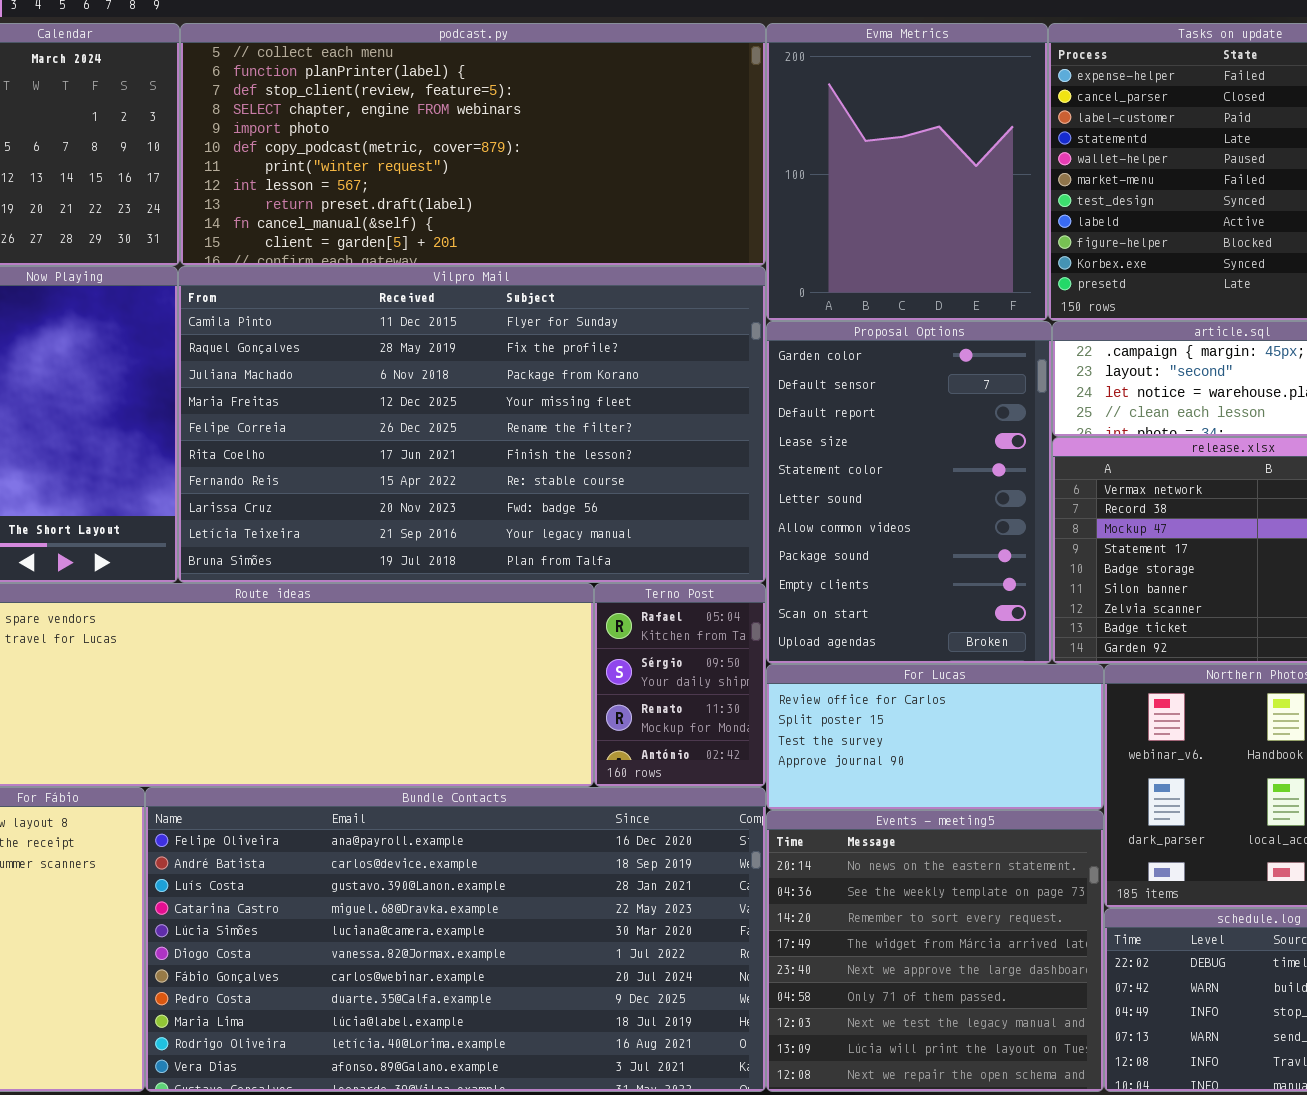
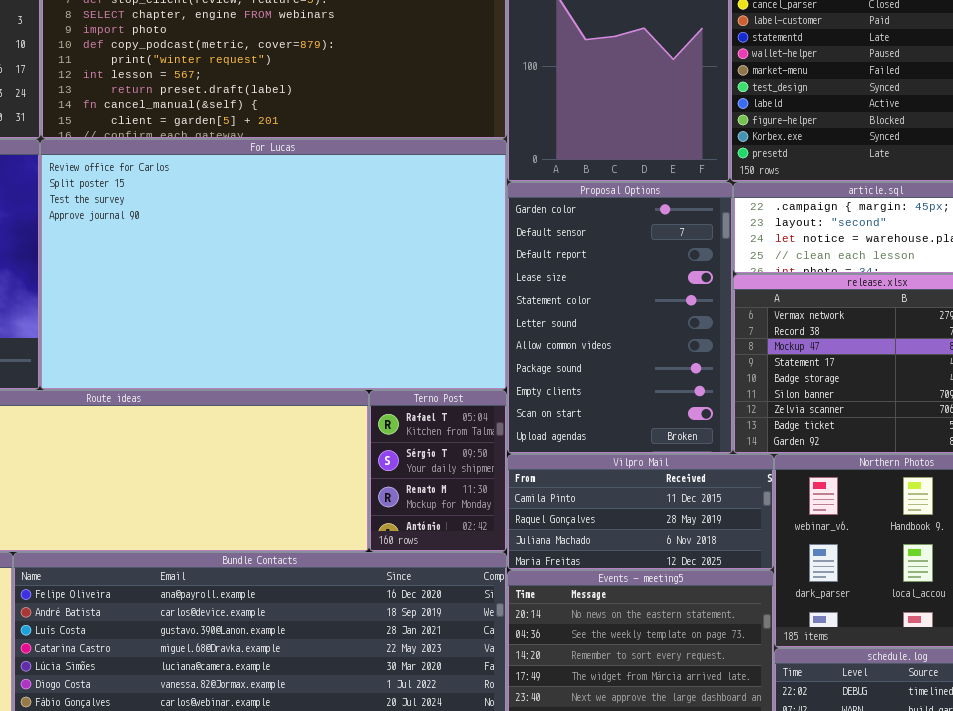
Vilpro Mail: [178,266,766,583] -> [507,454,774,570], moved, resized
For Lucas: [766,664,1104,810] -> [40,139,507,390], moved, resized

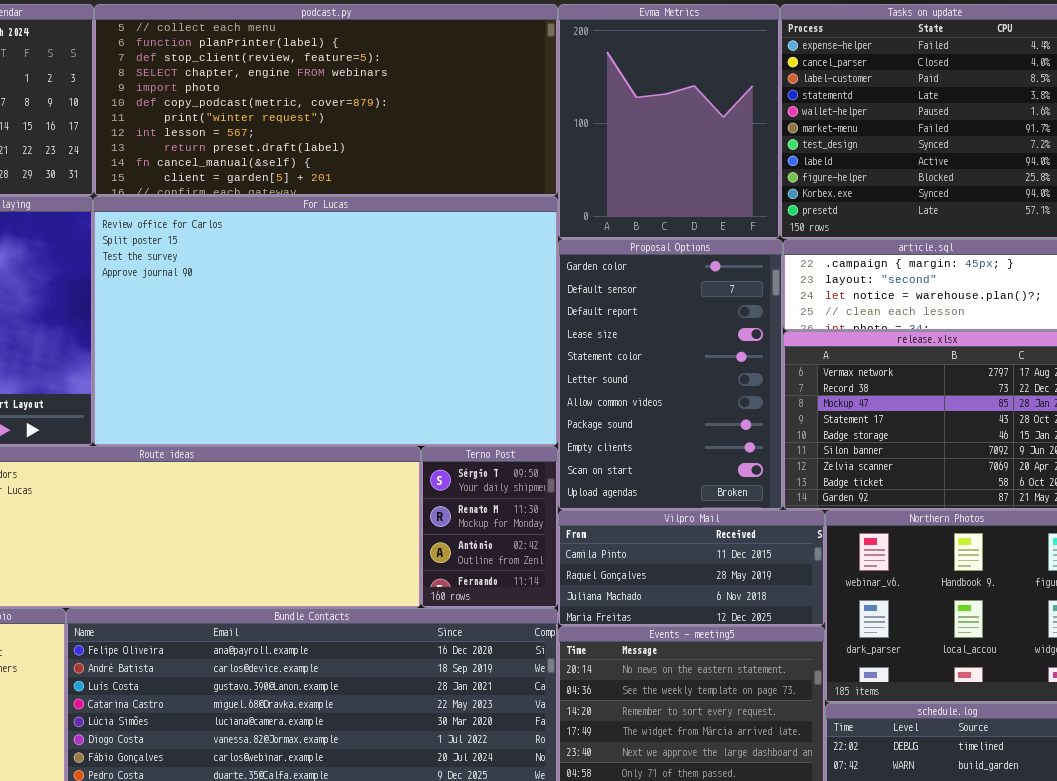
Terno Post: [369,390,507,552] -> [421,446,558,608], scrolled down 1 row

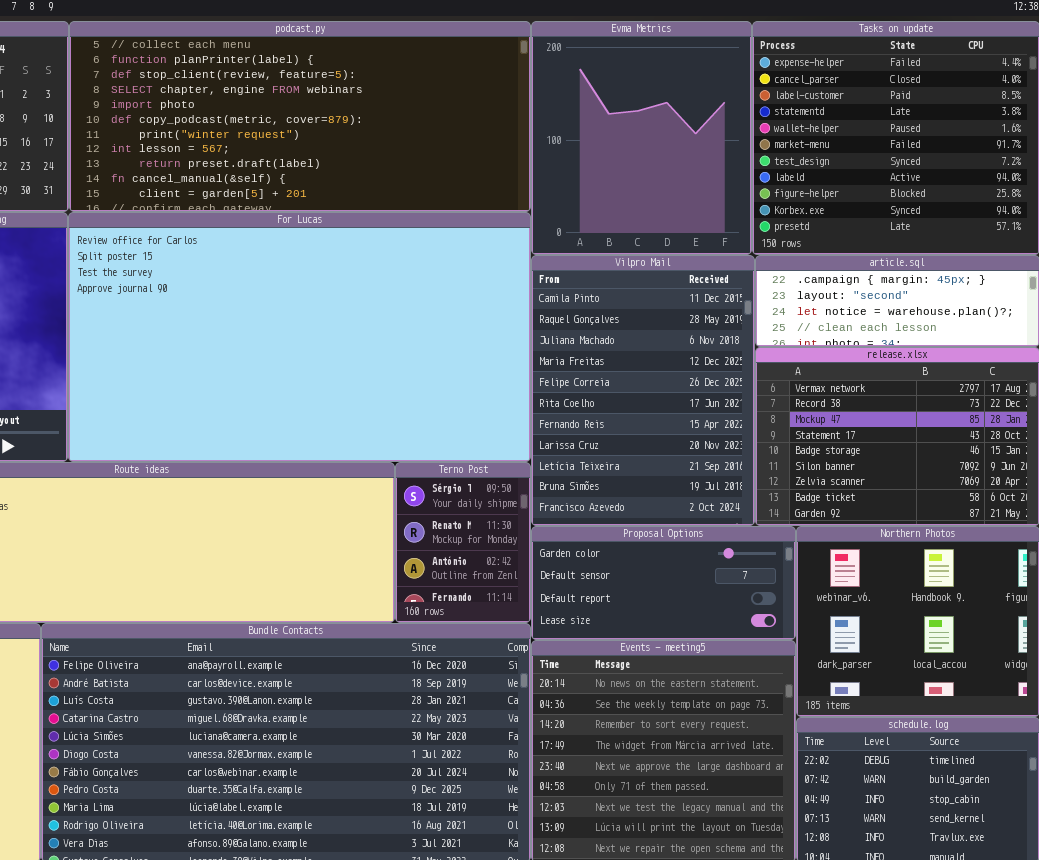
Proposal Options: [558,239,783,510] -> [531,526,796,640], moved, resized
Vilpro Mail: [558,510,825,626] -> [531,255,755,526], moved, resized

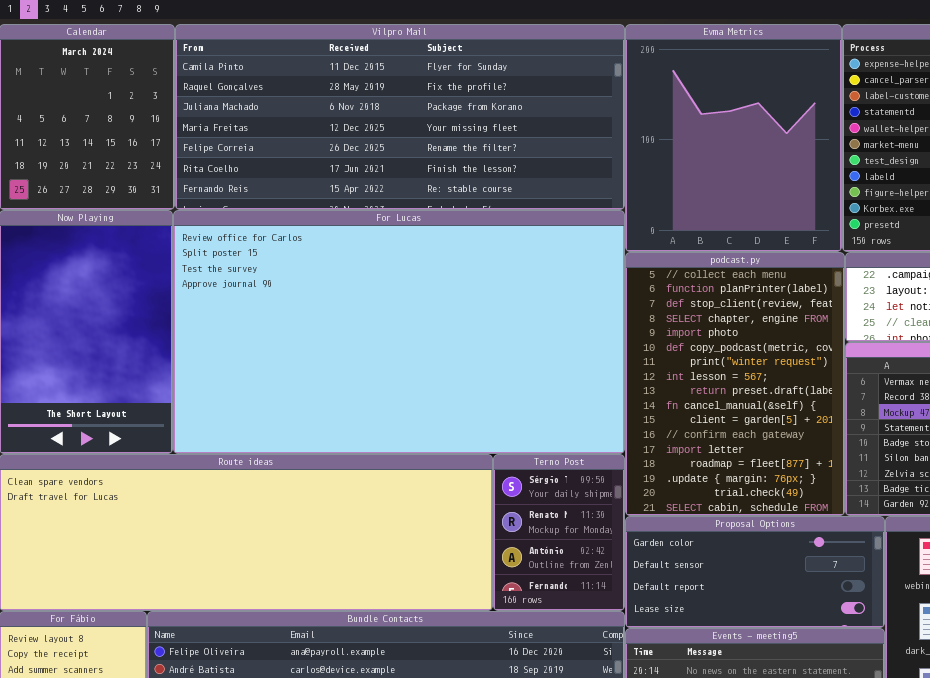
podcast.py: [69,21,531,212] -> [625,252,845,516], moved, resized
Vilpro Mail: [531,255,755,526] -> [175,24,625,210], moved, resized

